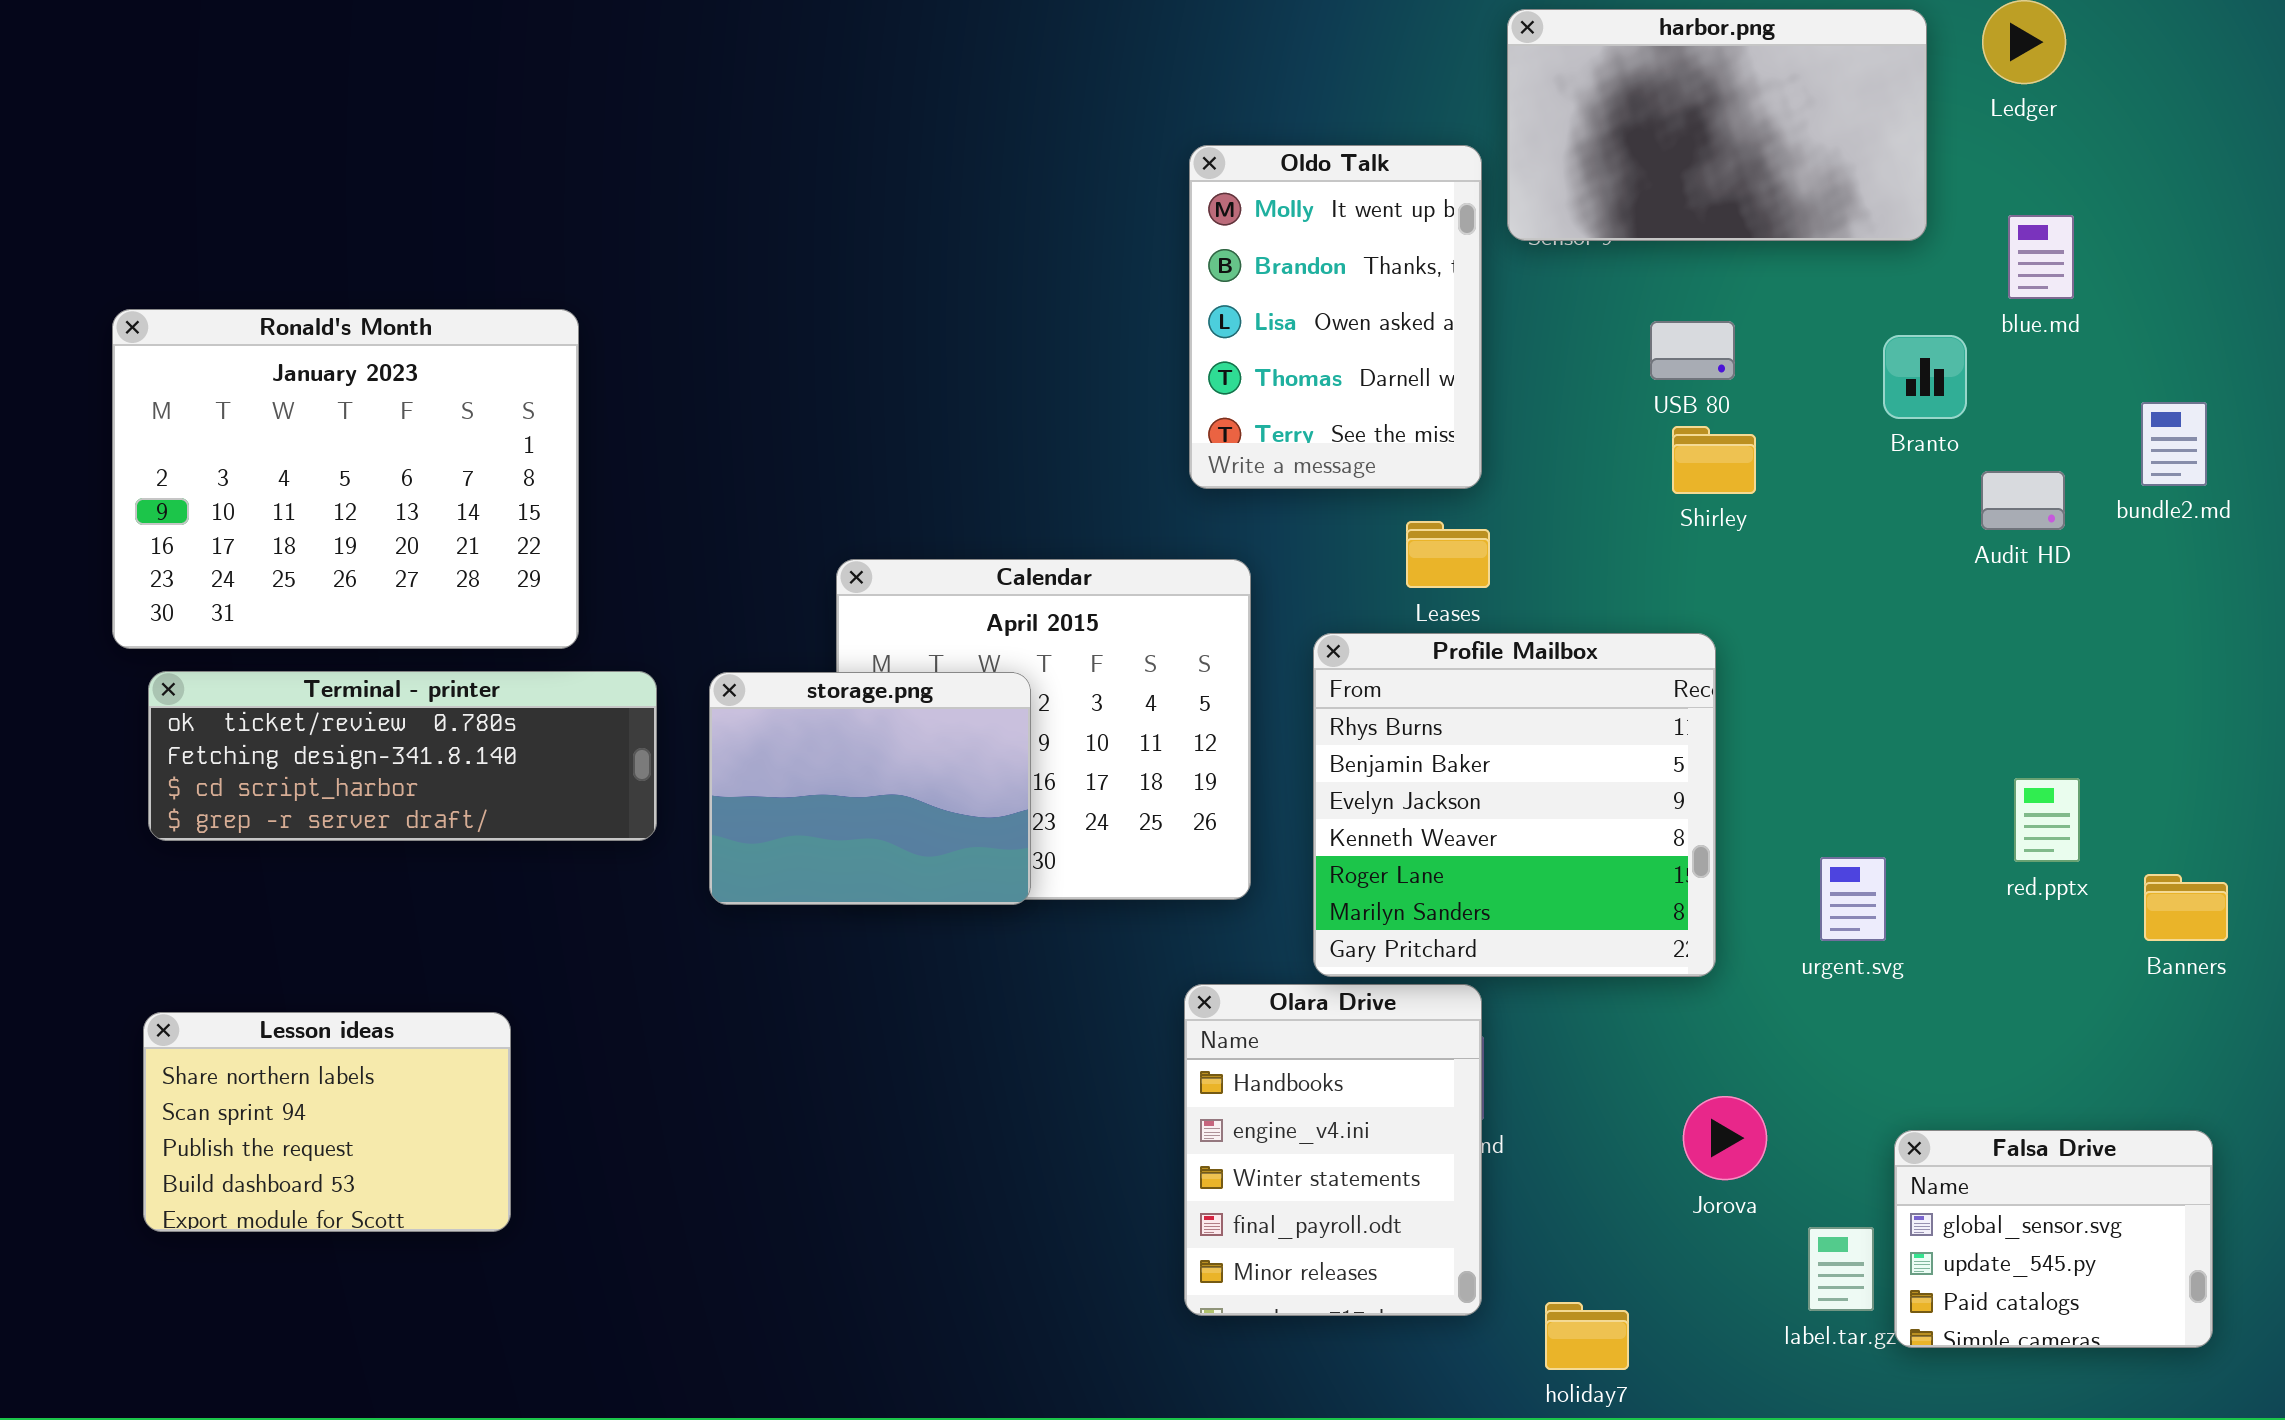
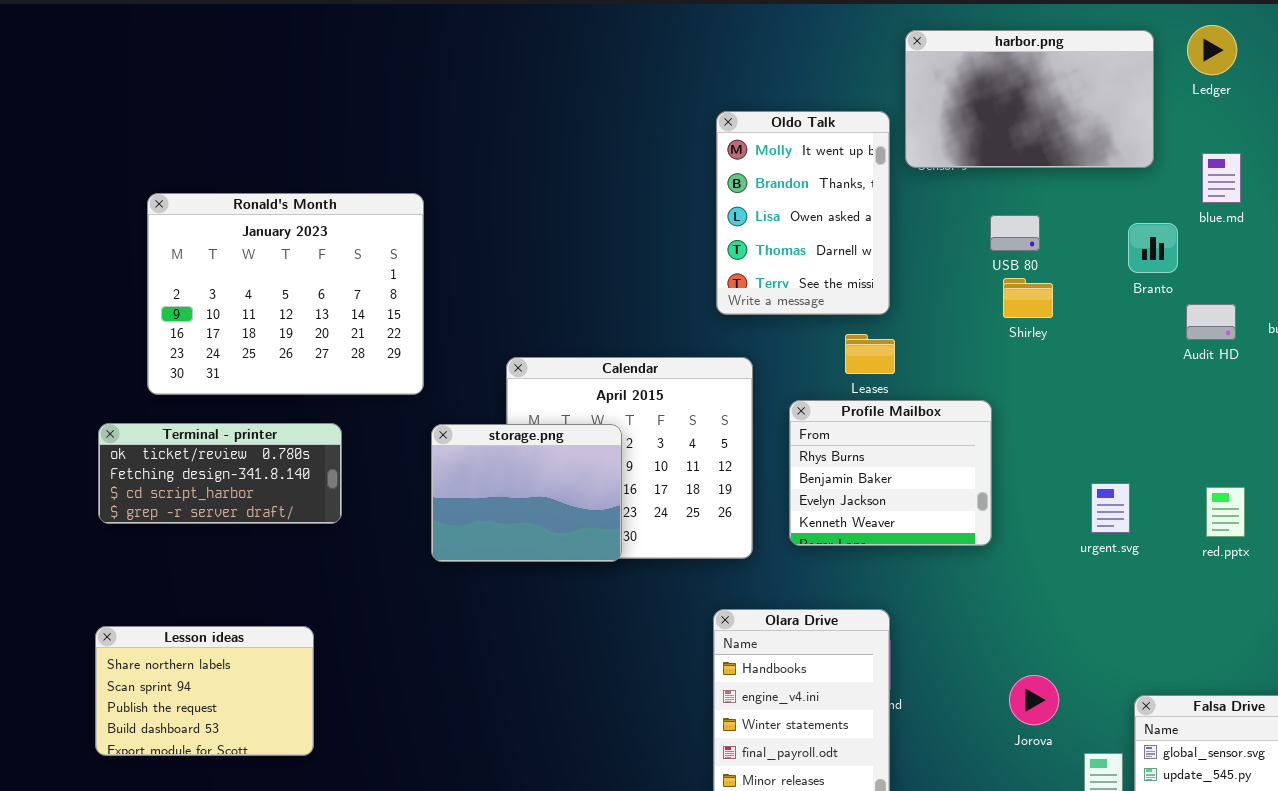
Ronald's Month: [112,309,579,649] -> [147,193,424,395], moved
Profile Mailbox: [1313,633,1716,977] -> [789,400,992,546], resized
Terminal - printer: [148,671,657,841] -> [98,423,342,524], resized
urgent.svg: [1820,857,1886,941] -> [1091,483,1130,533], moved

